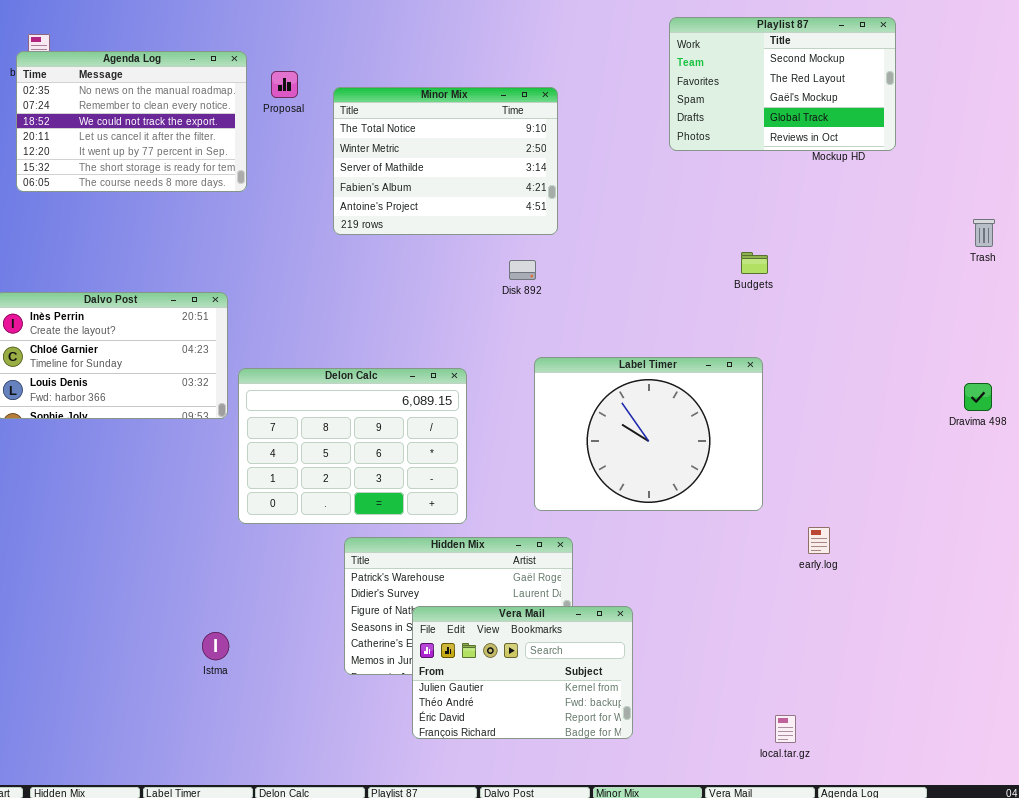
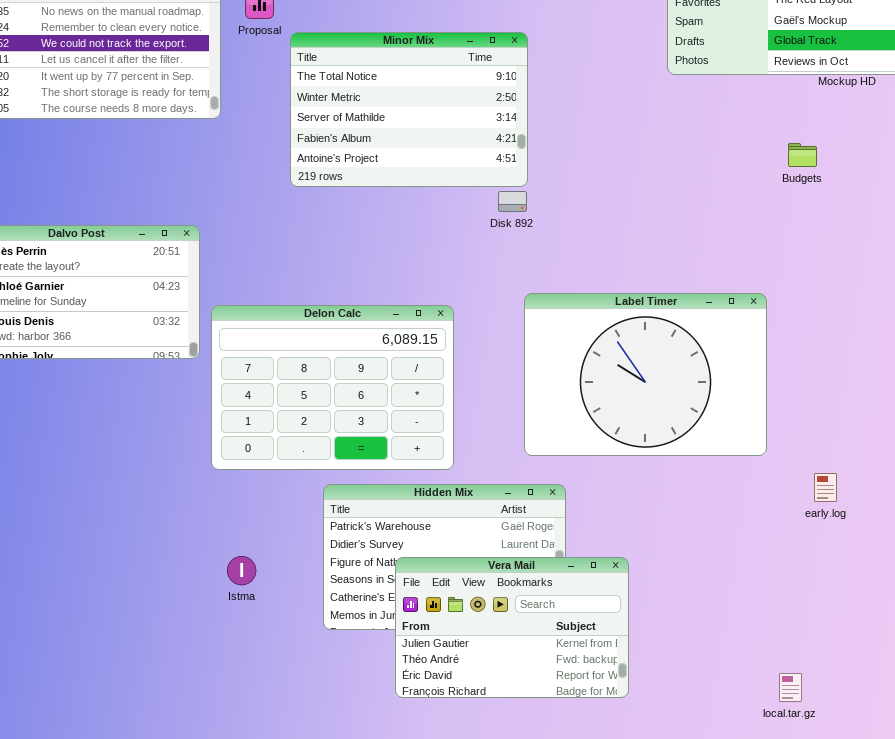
Minor Mix: [333,87,558,235] -> [290,32,528,187], moved
Budgets: [741,252,768,274] -> [788,143,817,167], moved
Istma: [202,632,229,660] -> [227,556,256,585], moved

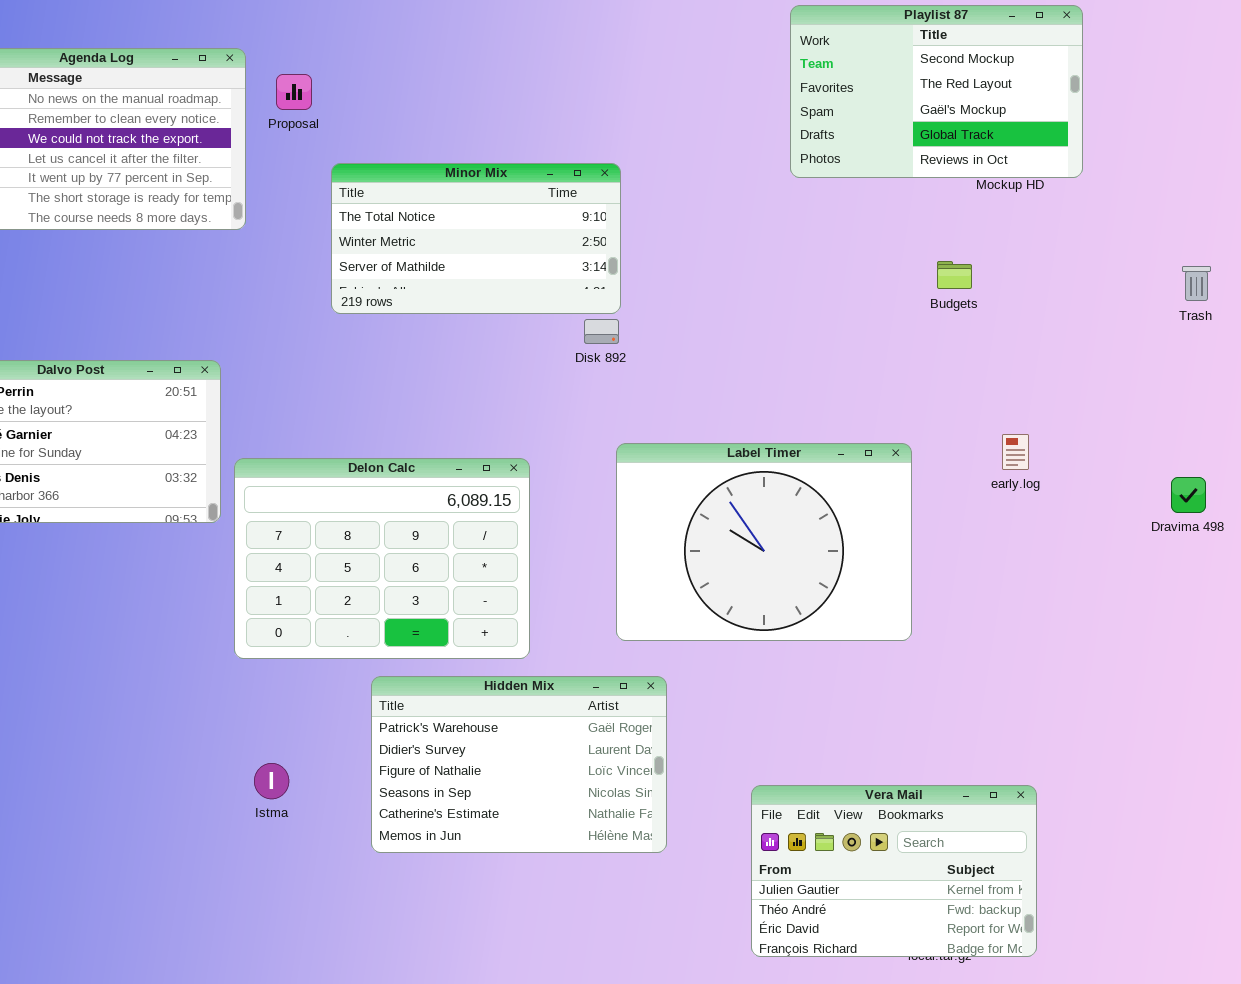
Minor Mix: [290,32,528,187] -> [331,163,621,314], resized
early.log: [814,473,837,502] -> [1002,434,1029,470], moved
Vera Mail: [395,557,629,698] -> [751,785,1037,957], moved

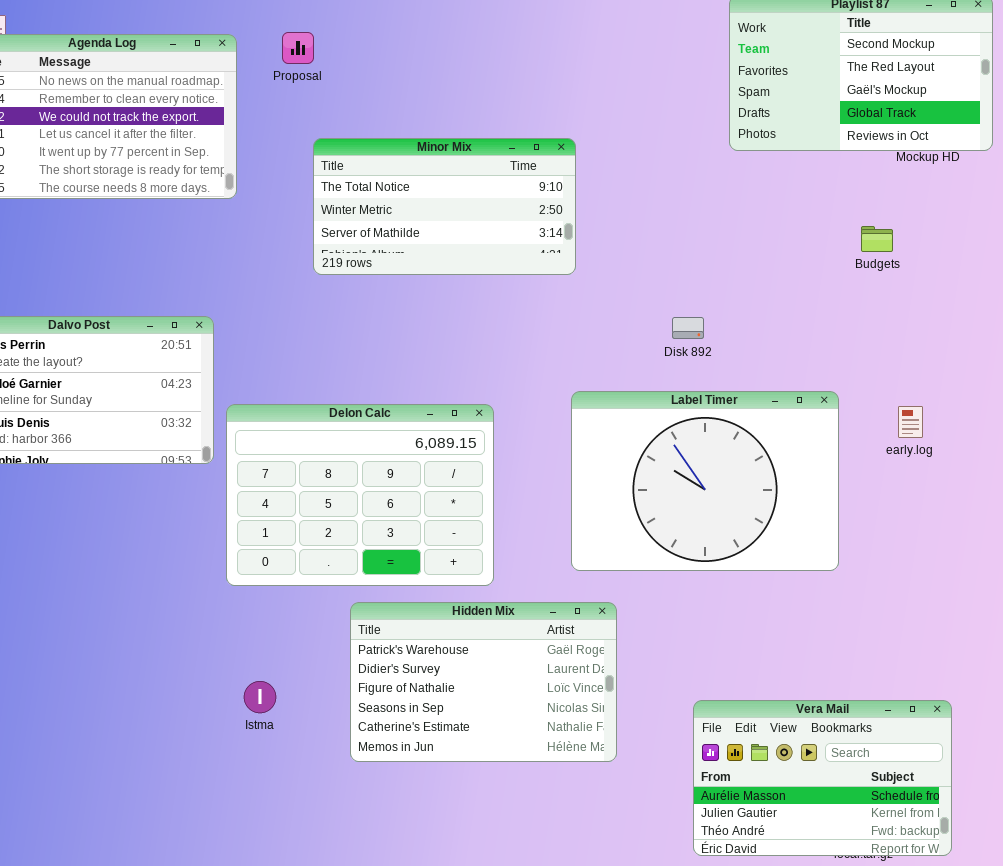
Proposal: [276,74,312,110] -> [282,32,314,64], moved
Disk 892: [584,319,619,344] -> [672,317,704,339], moved
early.log: [1002,434,1029,470] -> [898,406,923,438], moved
Vera Mail: [751,785,1037,957] -> [693,700,952,856], scrolled up 1 row

